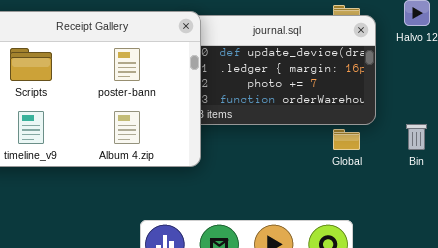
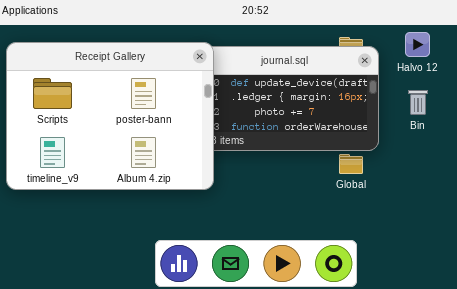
Bin: [406,124,427,150] -> [408,90,428,115], moved

